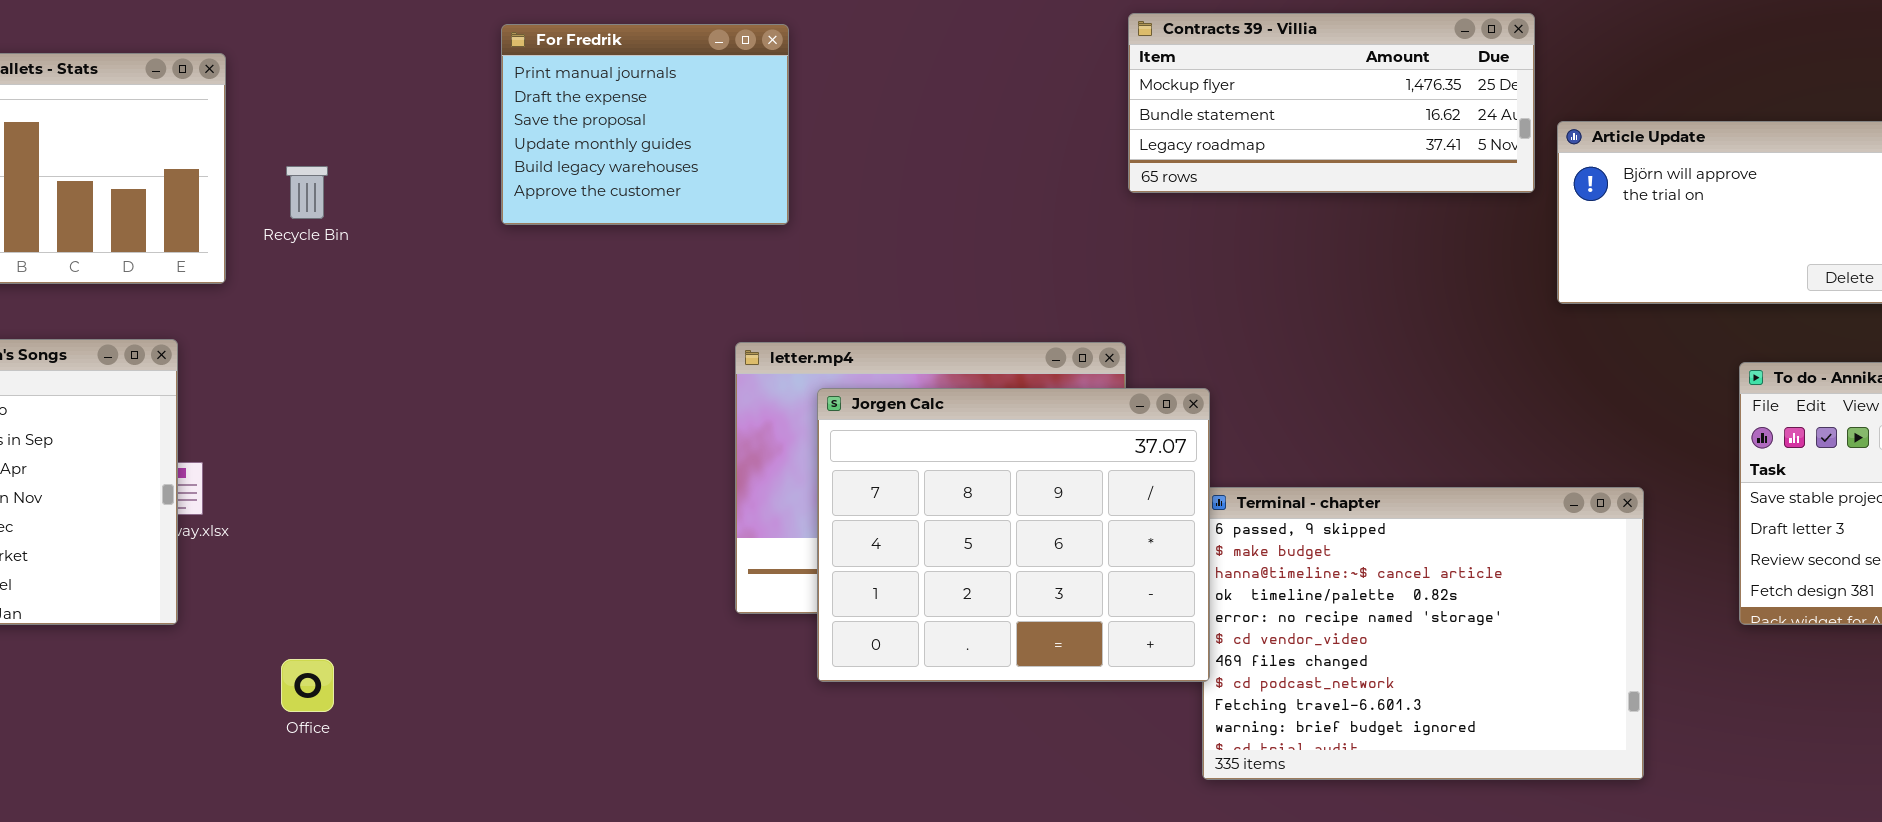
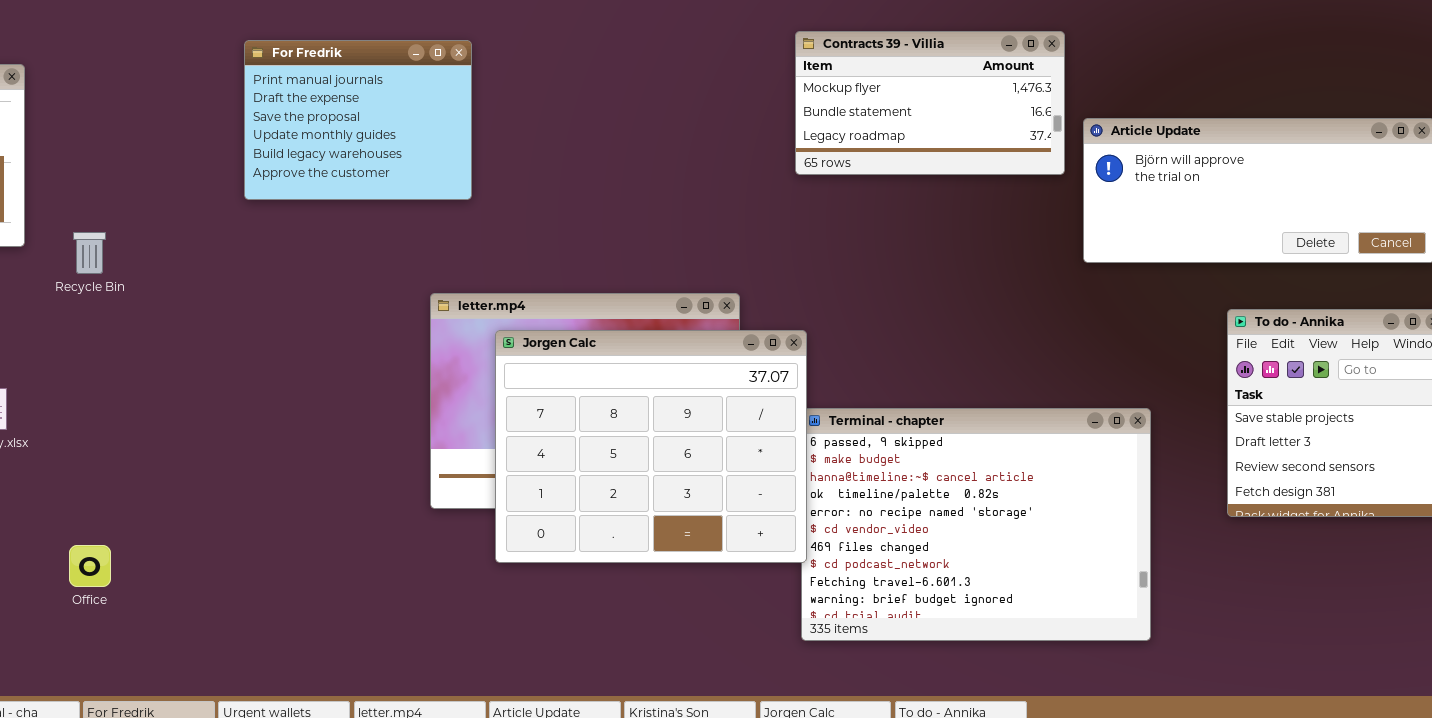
Contracts 39 - Villia: [1128,13,1535,193] -> [795,31,1065,175], resized
Recycle Bin: [286,166,328,219] -> [73,232,106,274], moved

